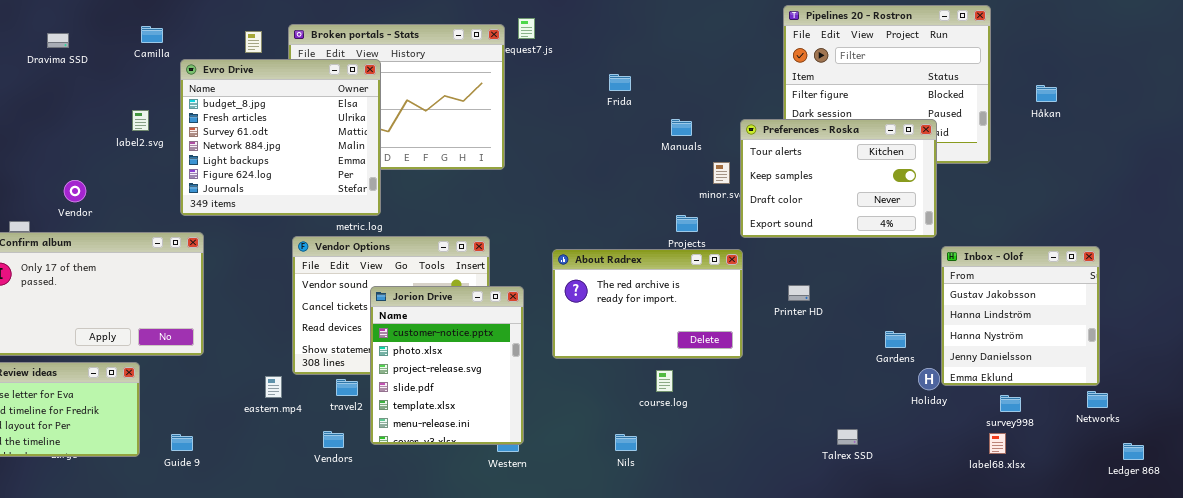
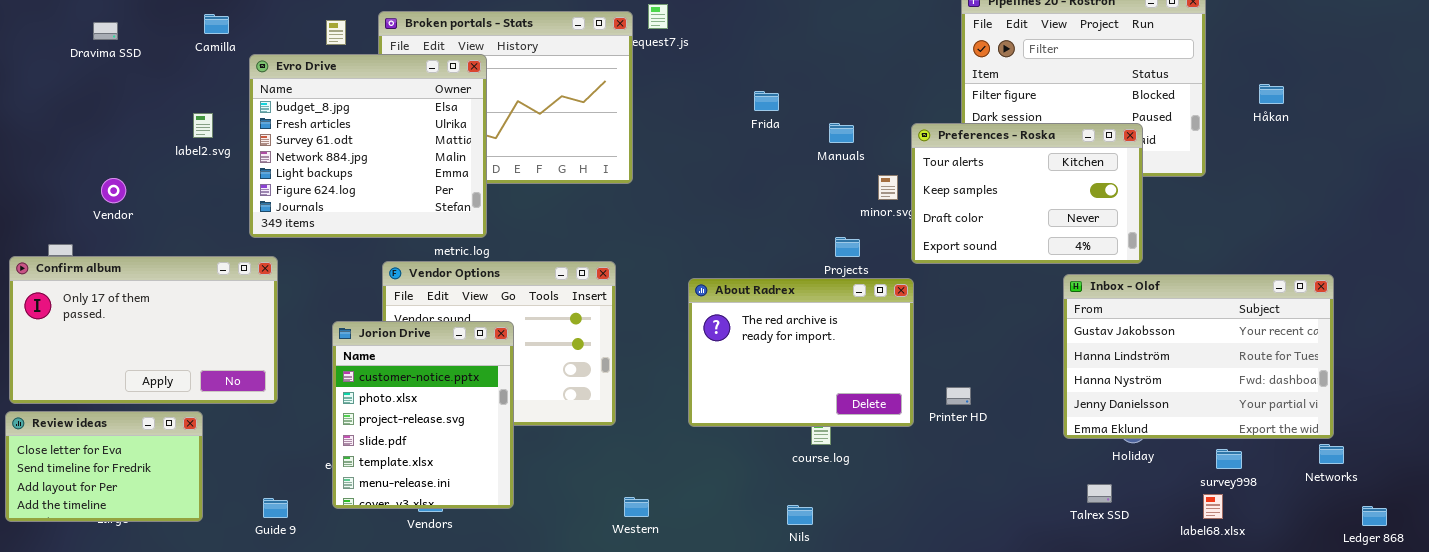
Frida: [609,74,631,91] -> [754,91,779,111], moved
Vendor: [64,180,86,202] -> [101,178,126,203], moved
Inbox - Olof: [941,246,1100,386] -> [1063,274,1334,439], resized
About Radrex: [552,249,743,359] -> [688,278,914,427], resized
Printer HD: [788,285,810,301] -> [946,387,971,405], moved
Jorion Drive: [370,286,524,445] -> [332,321,514,509], moved
Talrex SSD: [837,429,858,445] -> [1087,484,1112,503], moved
Guide 9: [171,434,193,451] -> [263,498,288,518], moved
Nils: [615,434,637,451] -> [787,505,813,525], moved

